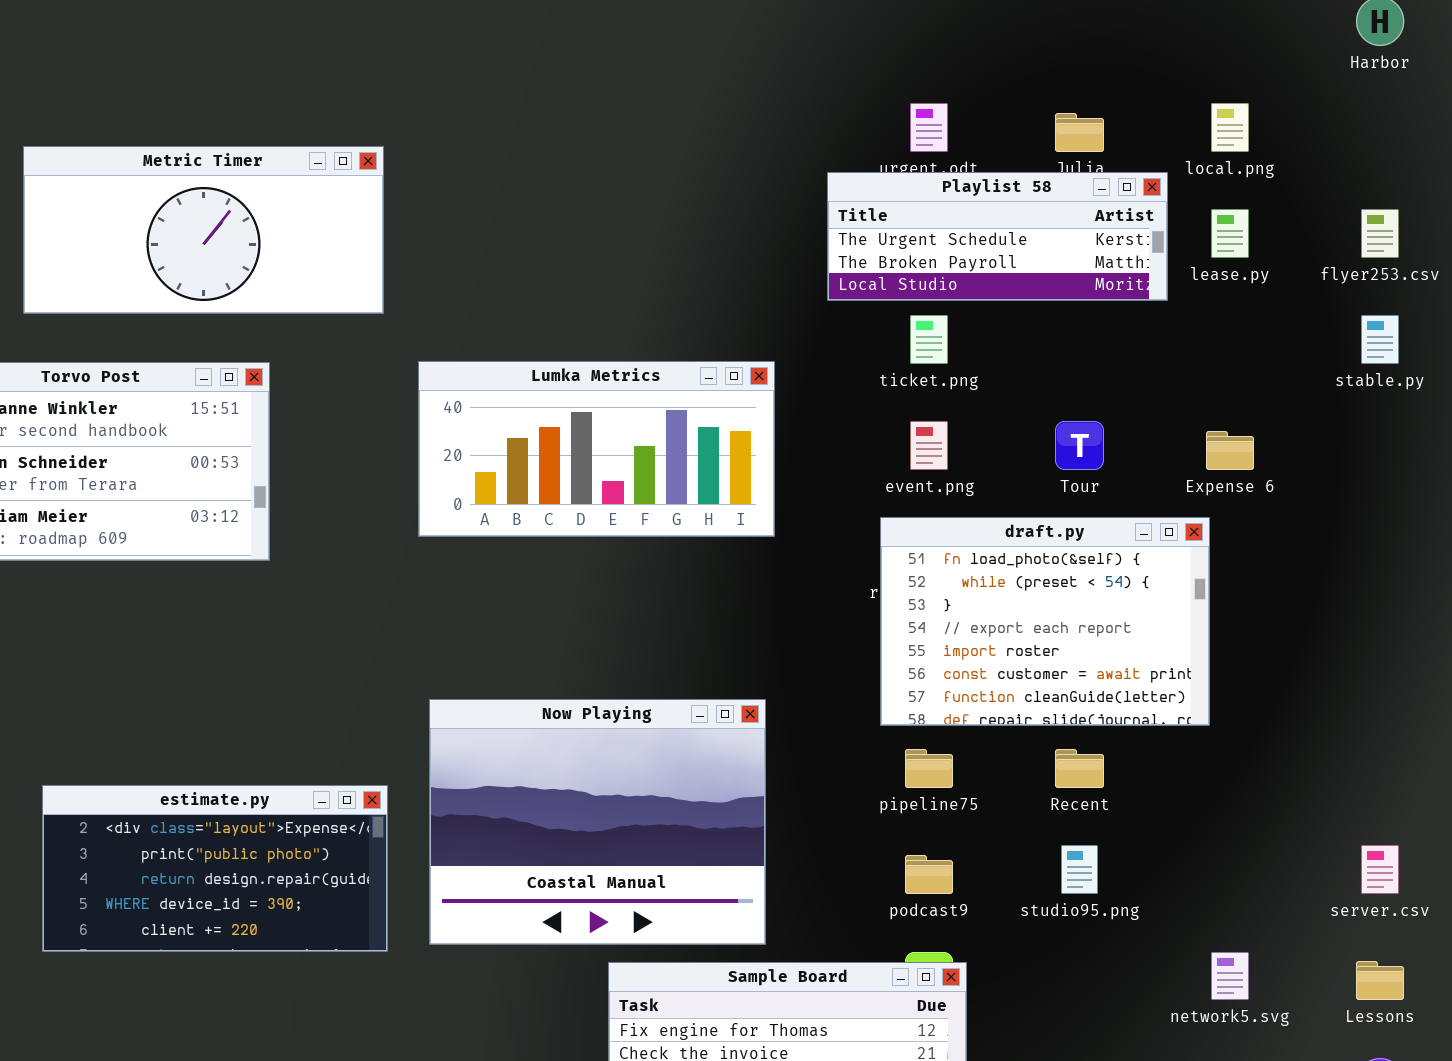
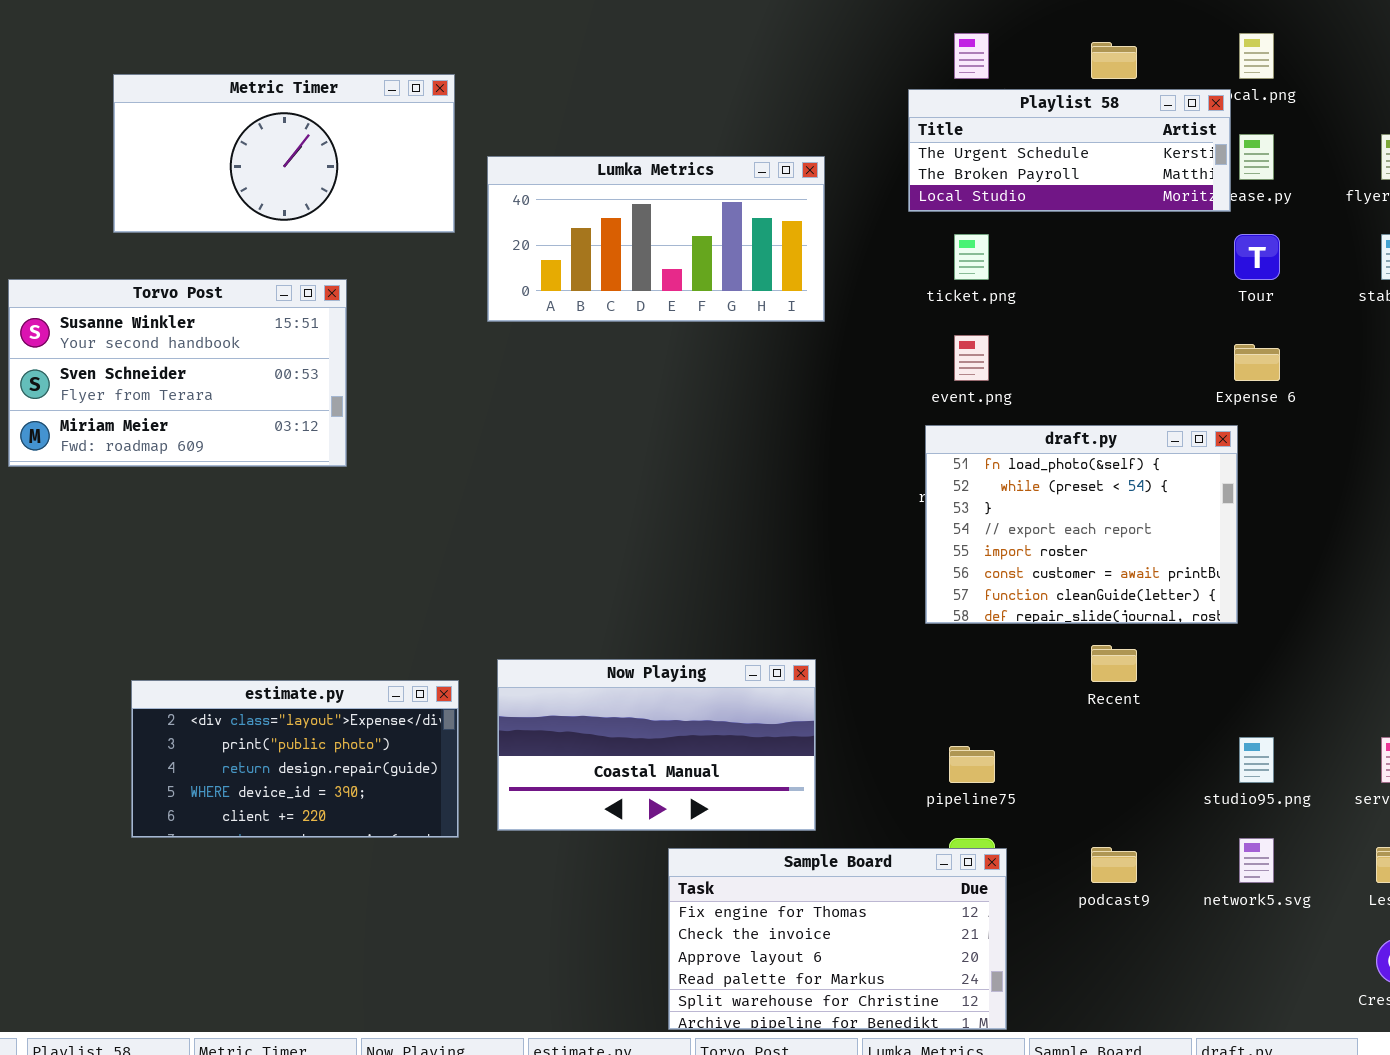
Playlist 58: [827,172,1168,301] -> [908,89,1231,212], moved
Lumka Metrics: [418,361,775,537] -> [487,156,825,322], moved
Tour: [1055,421,1104,470] -> [1234,234,1280,280], moved
Now Playing: [429,699,766,945] -> [497,659,816,831], resized
pipeline75: [905,749,953,788] -> [949,746,995,783], moved
studio95.png: [1061,845,1098,894] -> [1239,737,1274,783], moved
podcast9: [905,855,953,894] -> [1091,847,1137,883], moved

